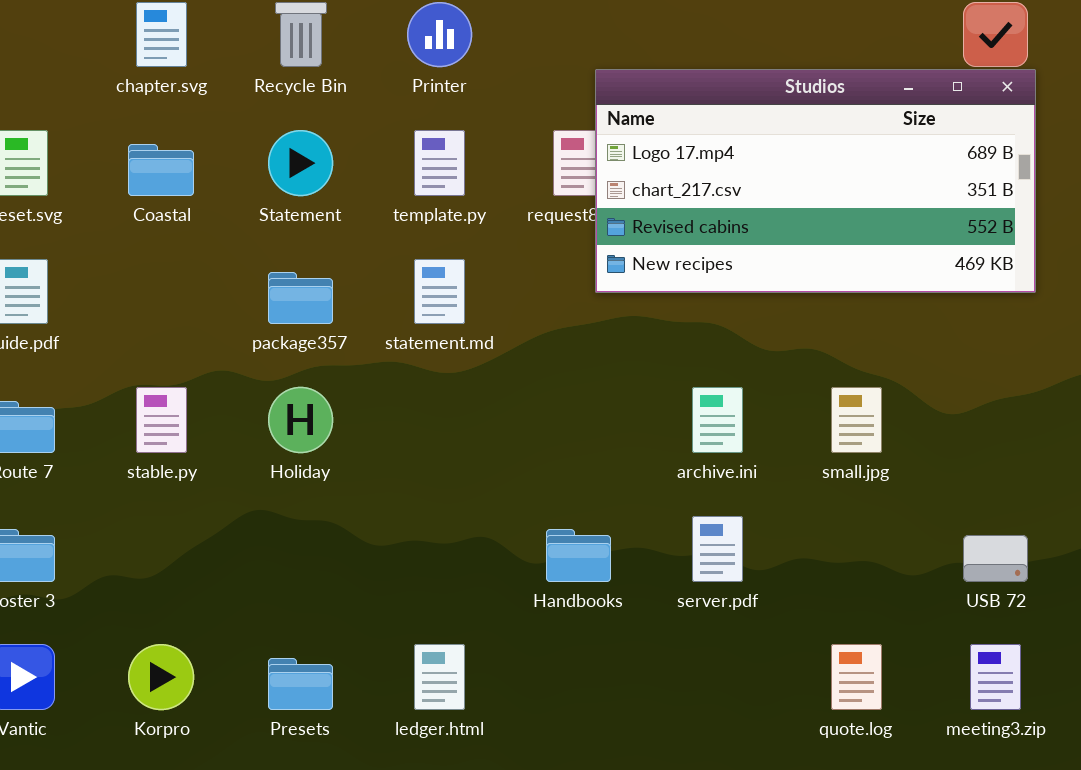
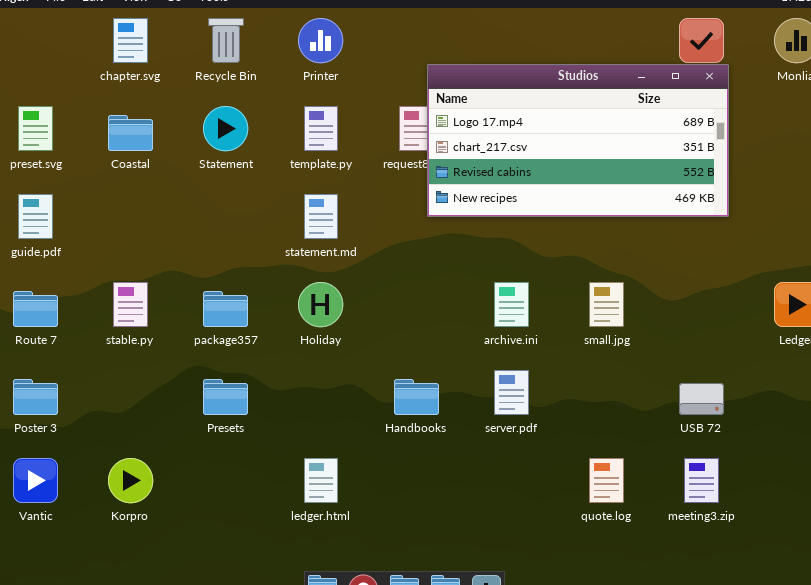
package357: [268,272,333,324] -> [203,291,248,327], moved
Holiday: [268,387,333,453] -> [298,282,343,327], moved
Presets: [268,658,333,710] -> [203,379,248,415], moved

